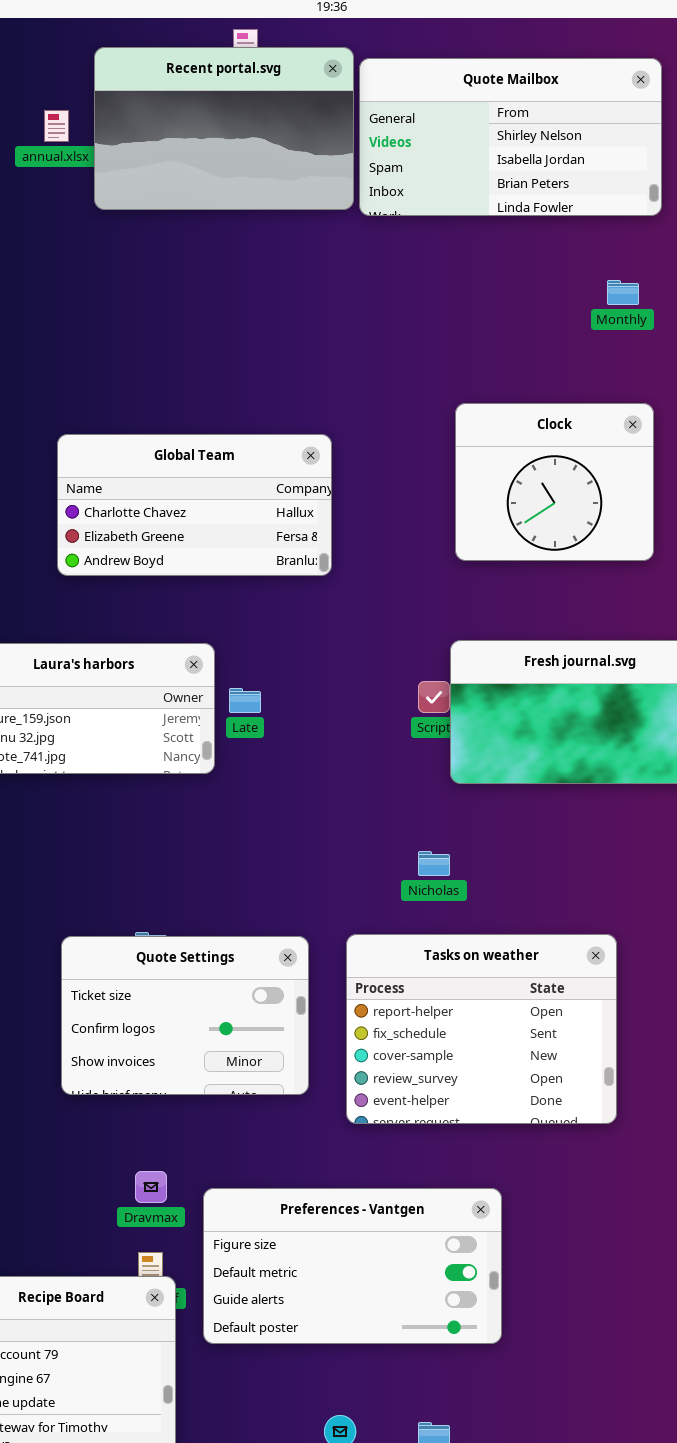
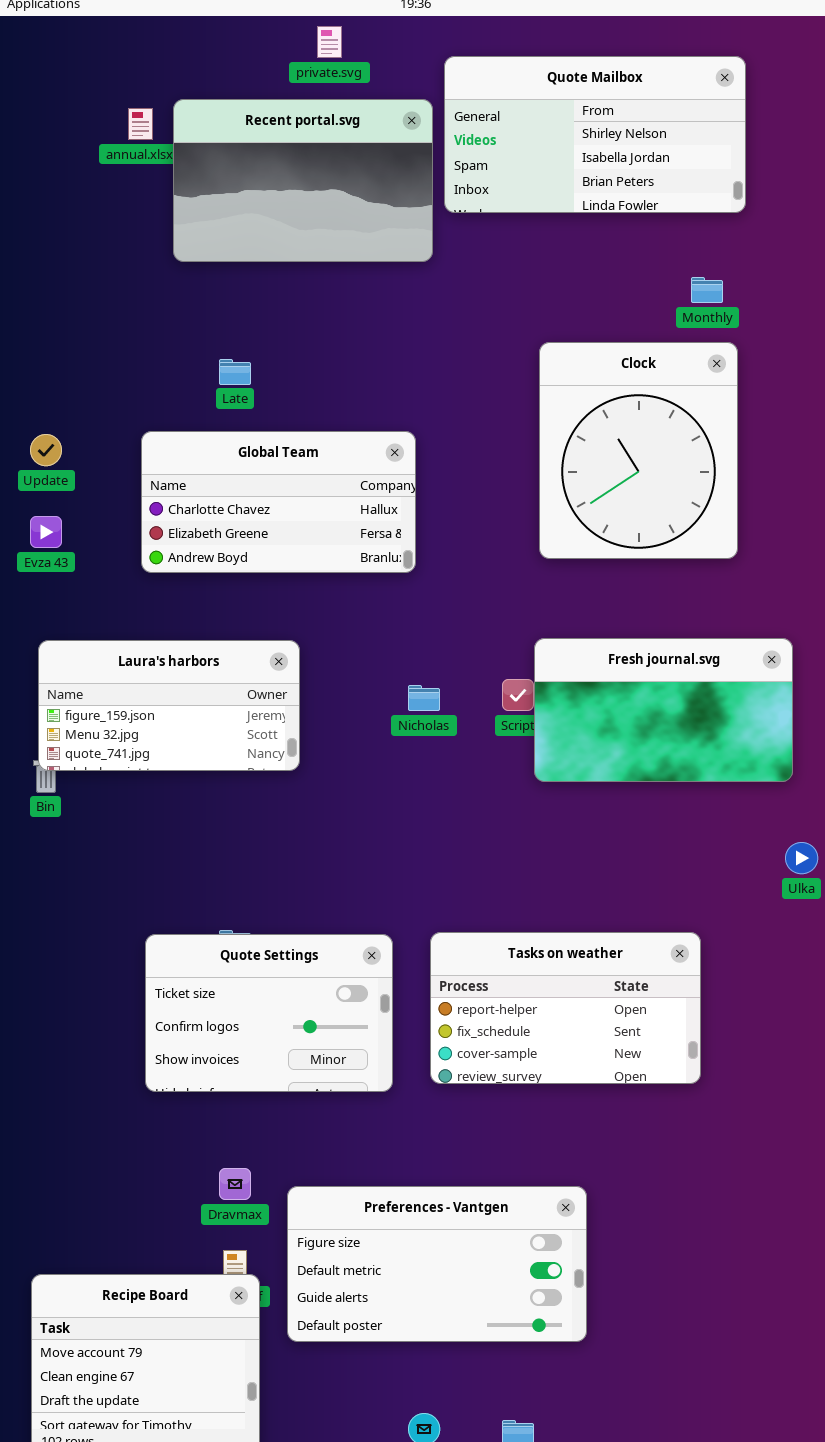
Recent portal.svg: [94,47,354,210] -> [173,99,433,262], moved
Clock: [455,403,654,561] -> [539,342,738,559], resized
Late: [229,688,261,713] -> [219,359,251,385], moved
Nicholas: [418,851,450,876] -> [408,685,440,711], moved
Tasks on weather: [346,934,617,1124] -> [430,932,701,1084], resized

